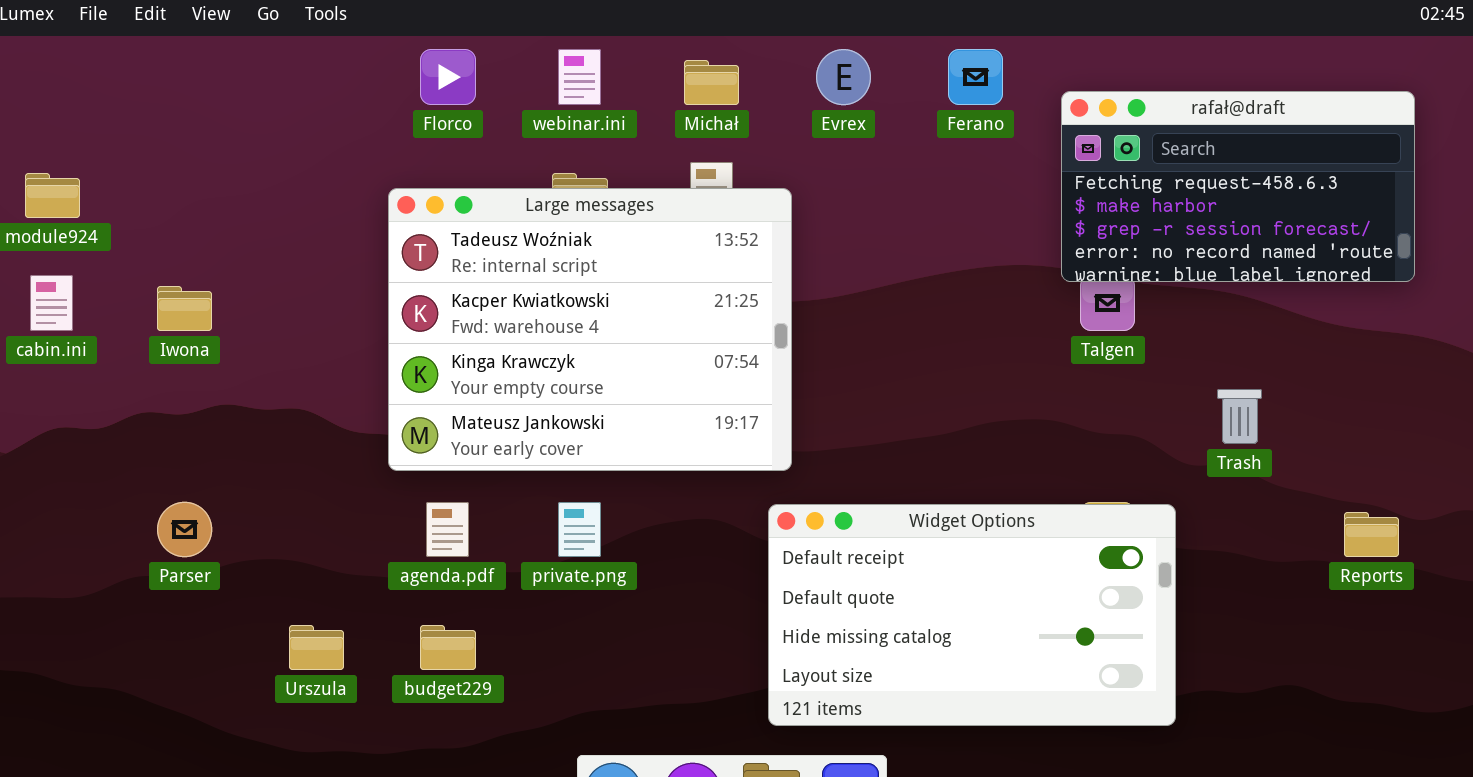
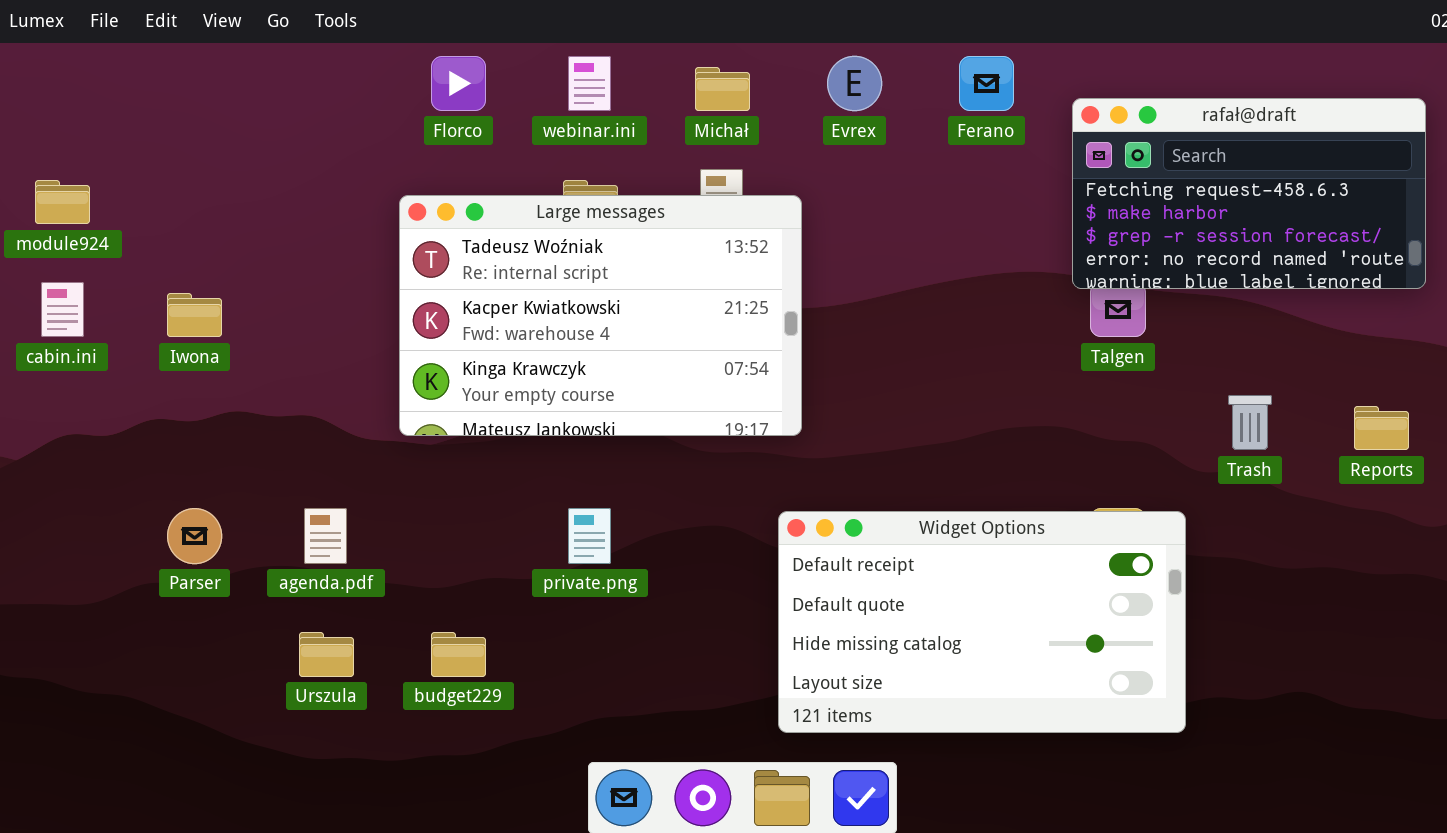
Large messages: [388,188,792,471] -> [399,195,802,436], resized
agenda.pdf: [426,502,469,557] -> [304,508,347,564], moved
Reports: [1344,512,1399,557] -> [1354,406,1409,450], moved

